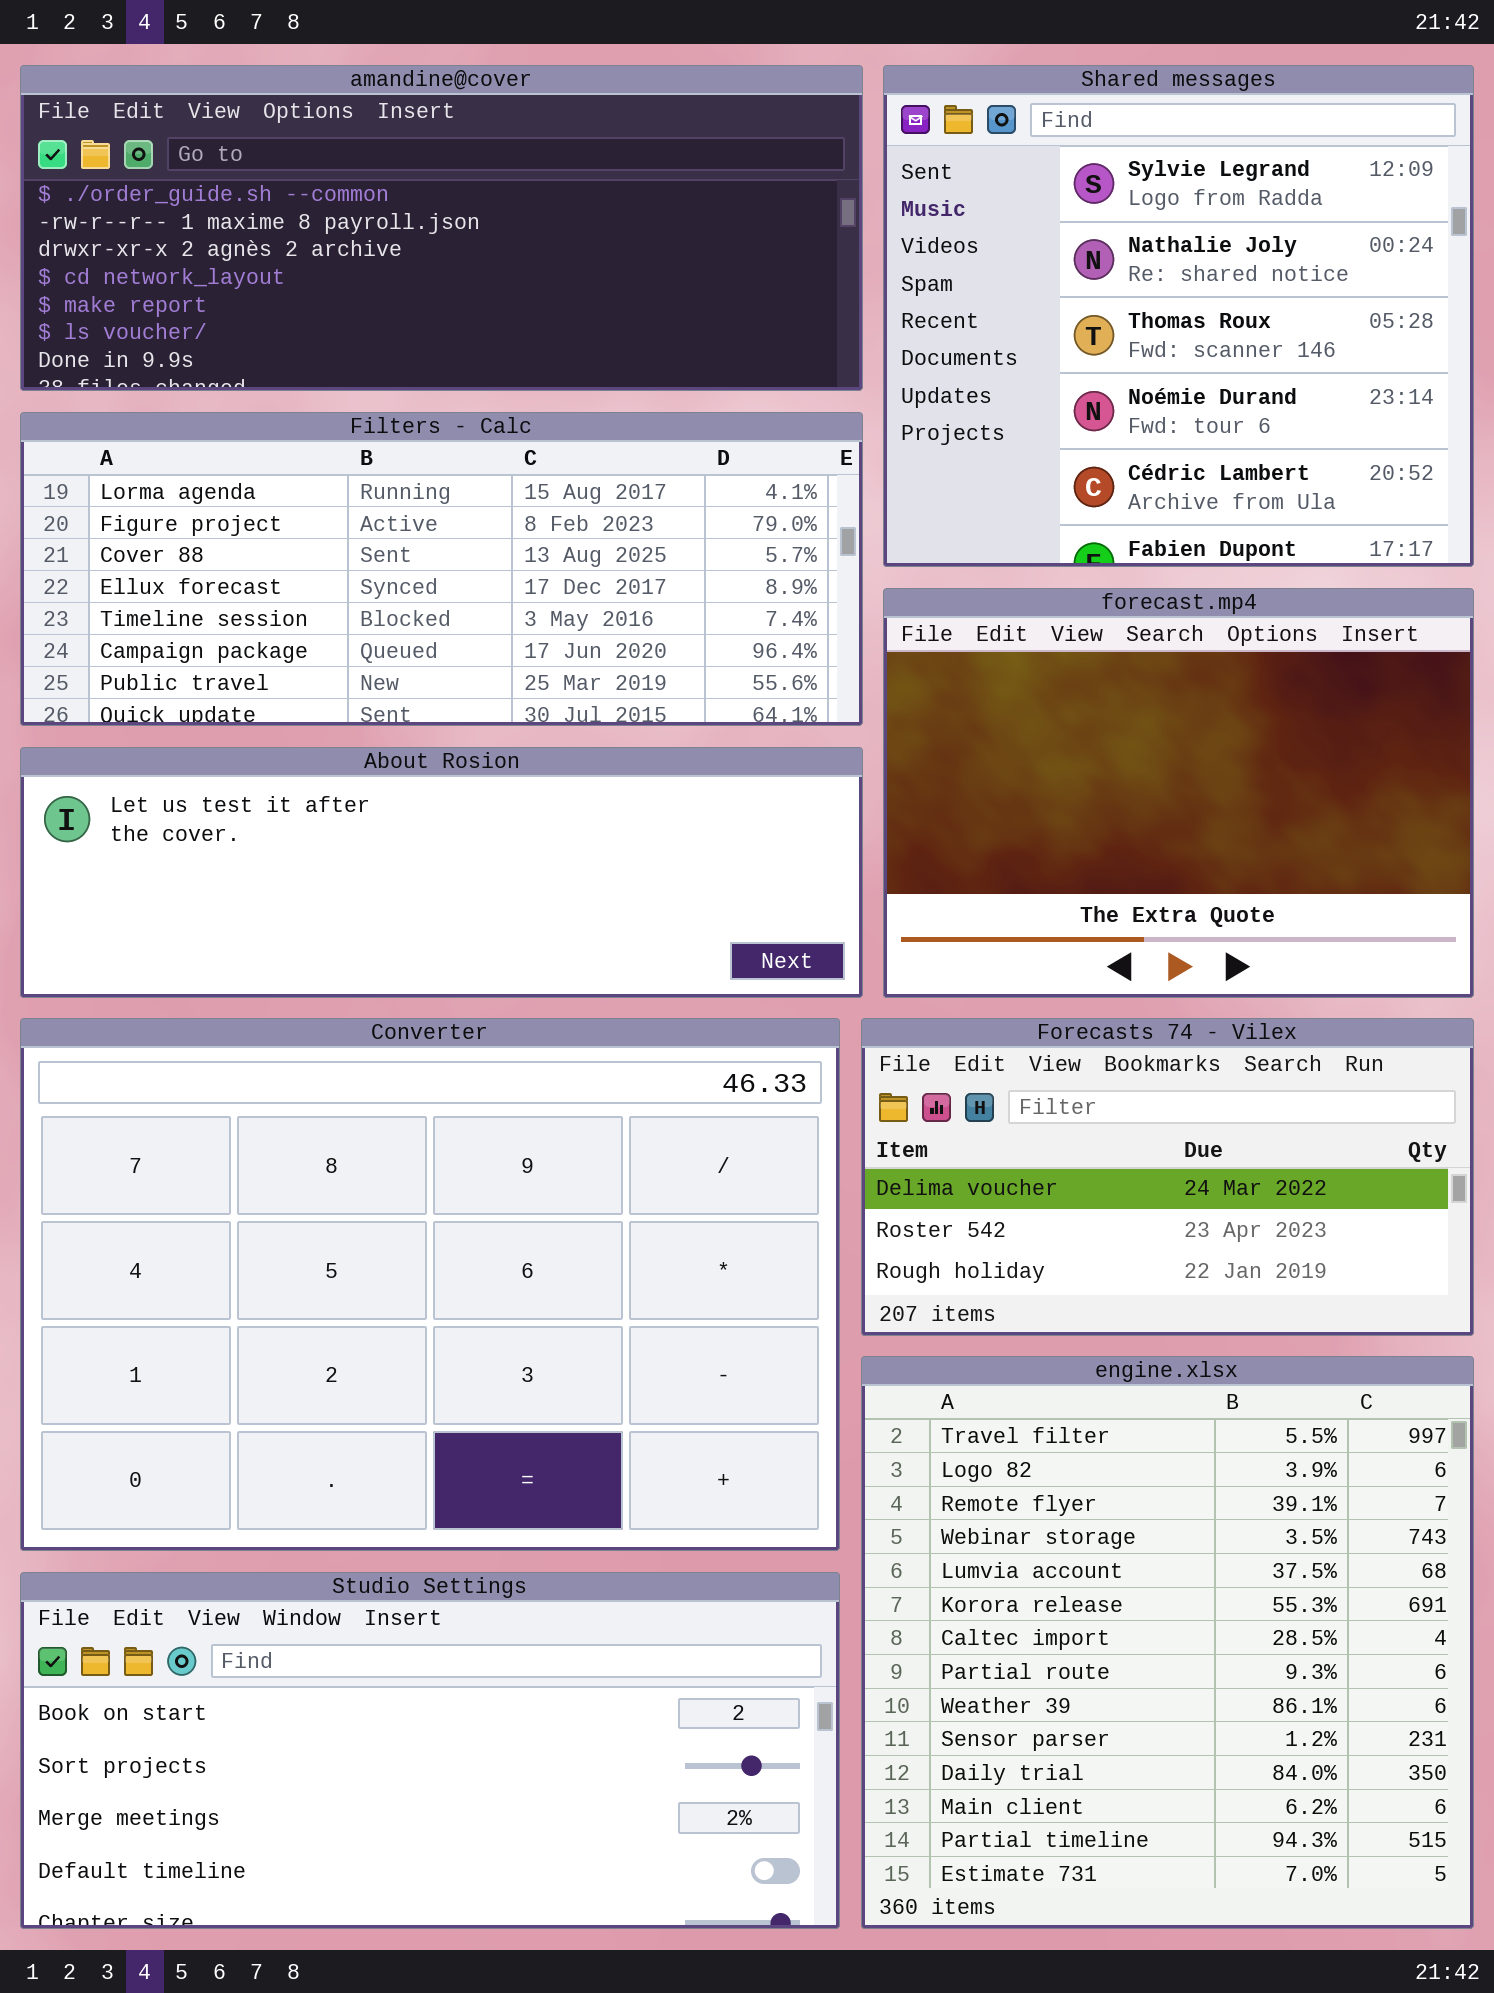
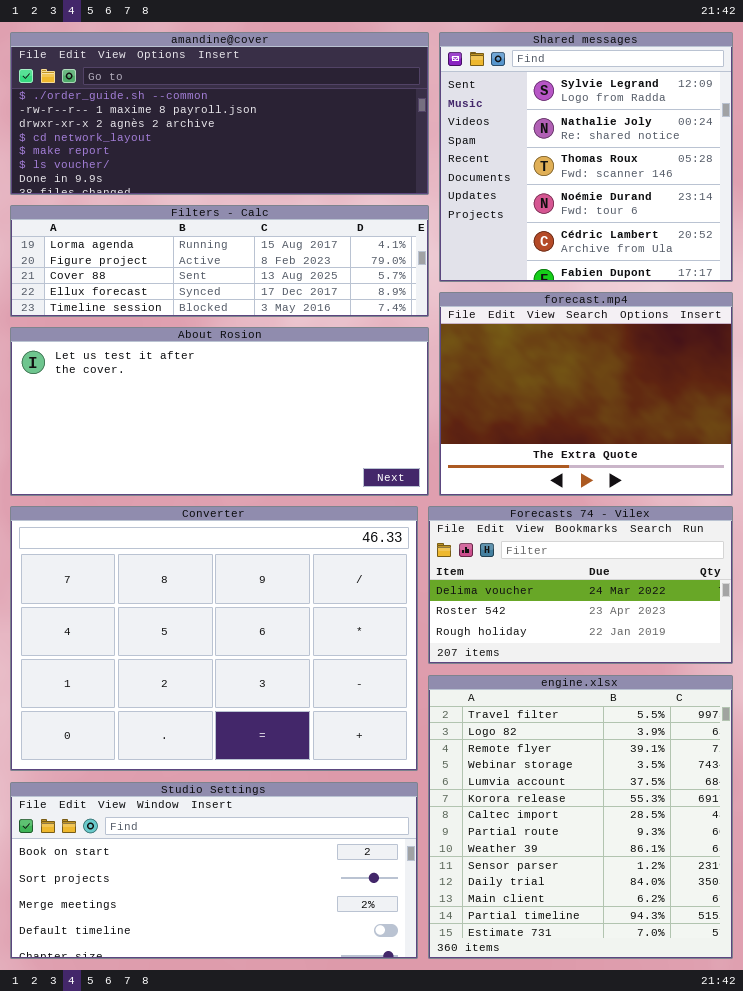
Filters - Calc: [20,412,863,726] -> [10,205,429,317], resized
About Rosion: [20,747,863,998] -> [10,327,429,496], resized

